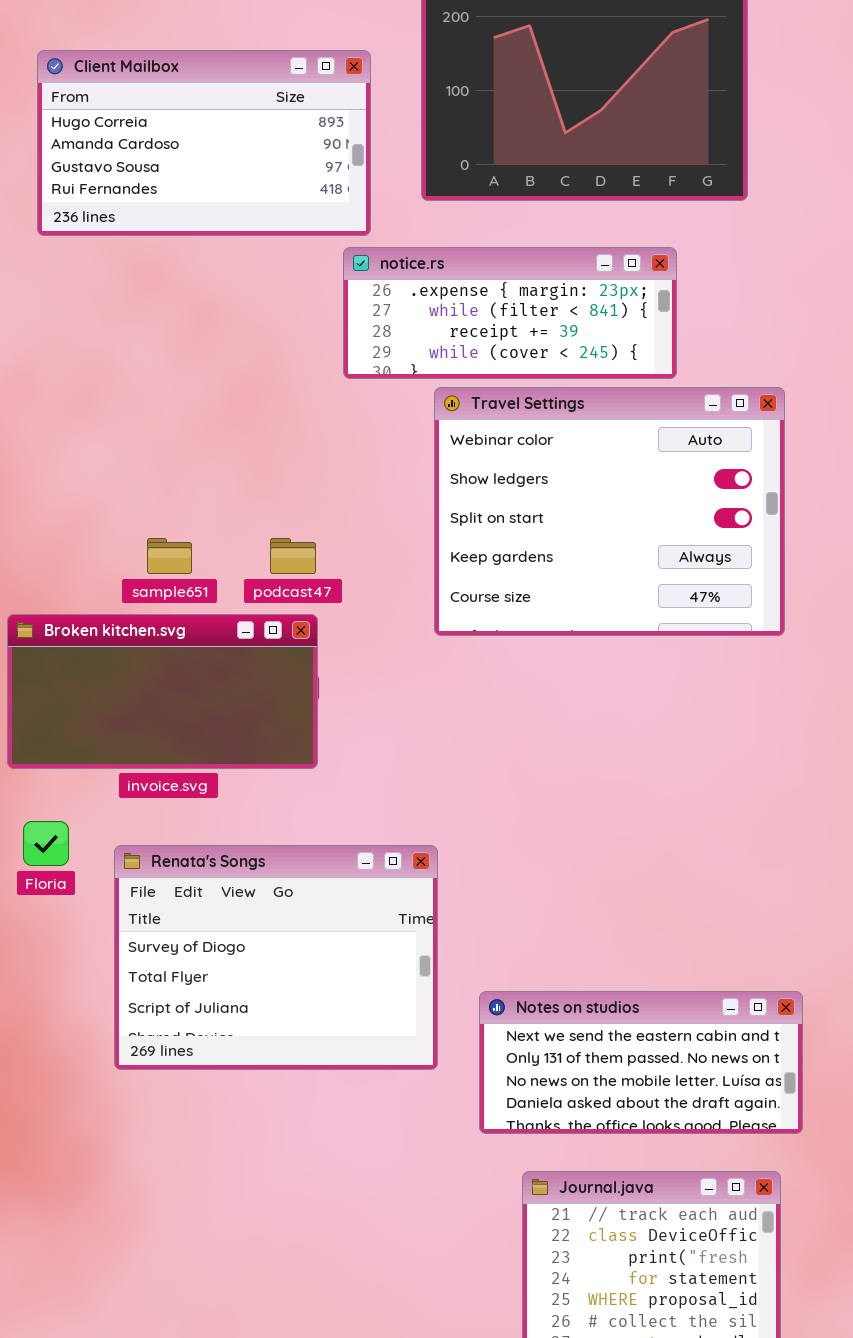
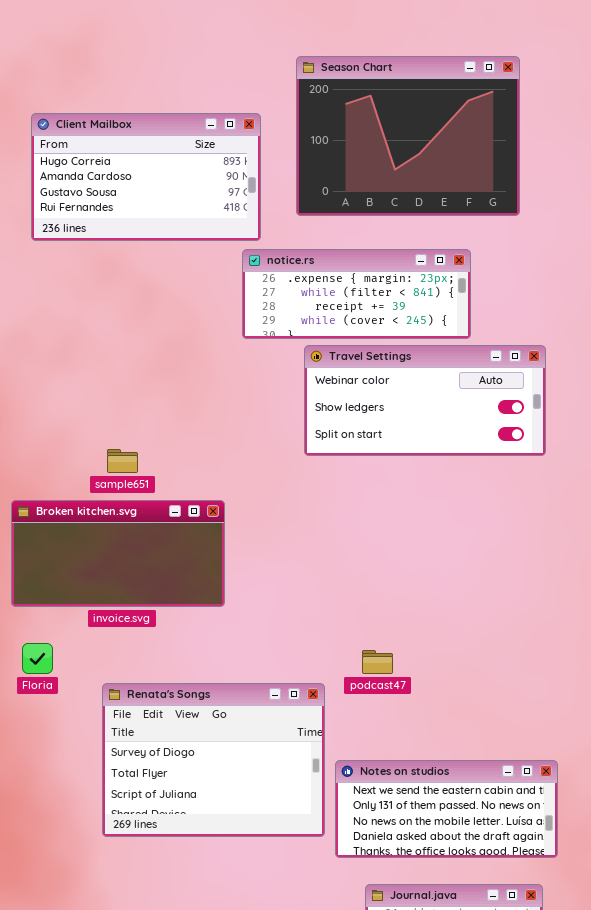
Travel Settings: [434,387,785,636] -> [304,345,546,456], resized
podcast47: [270,538,316,574] -> [362,650,393,674], moved
Renata's Songs: [114,845,438,1070] -> [102,683,325,837], moved

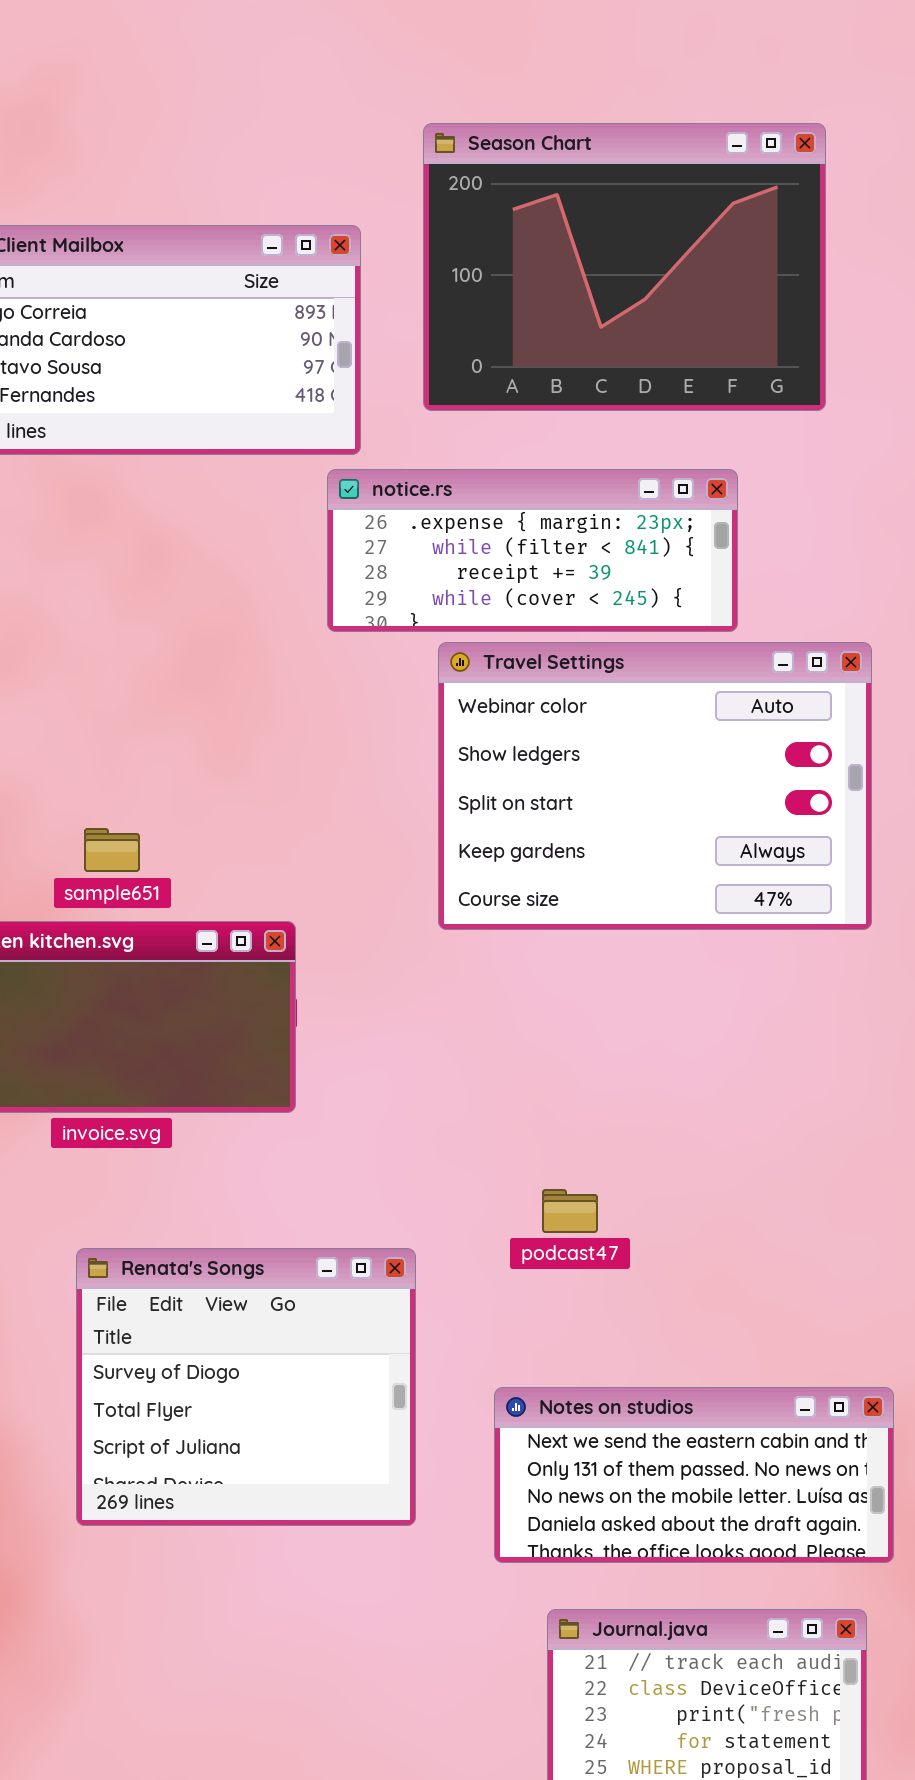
Travel Settings: [304,345,546,456] -> [438,642,872,930], resized
Renata's Songs: [102,683,325,837] -> [76,1248,416,1526], resized

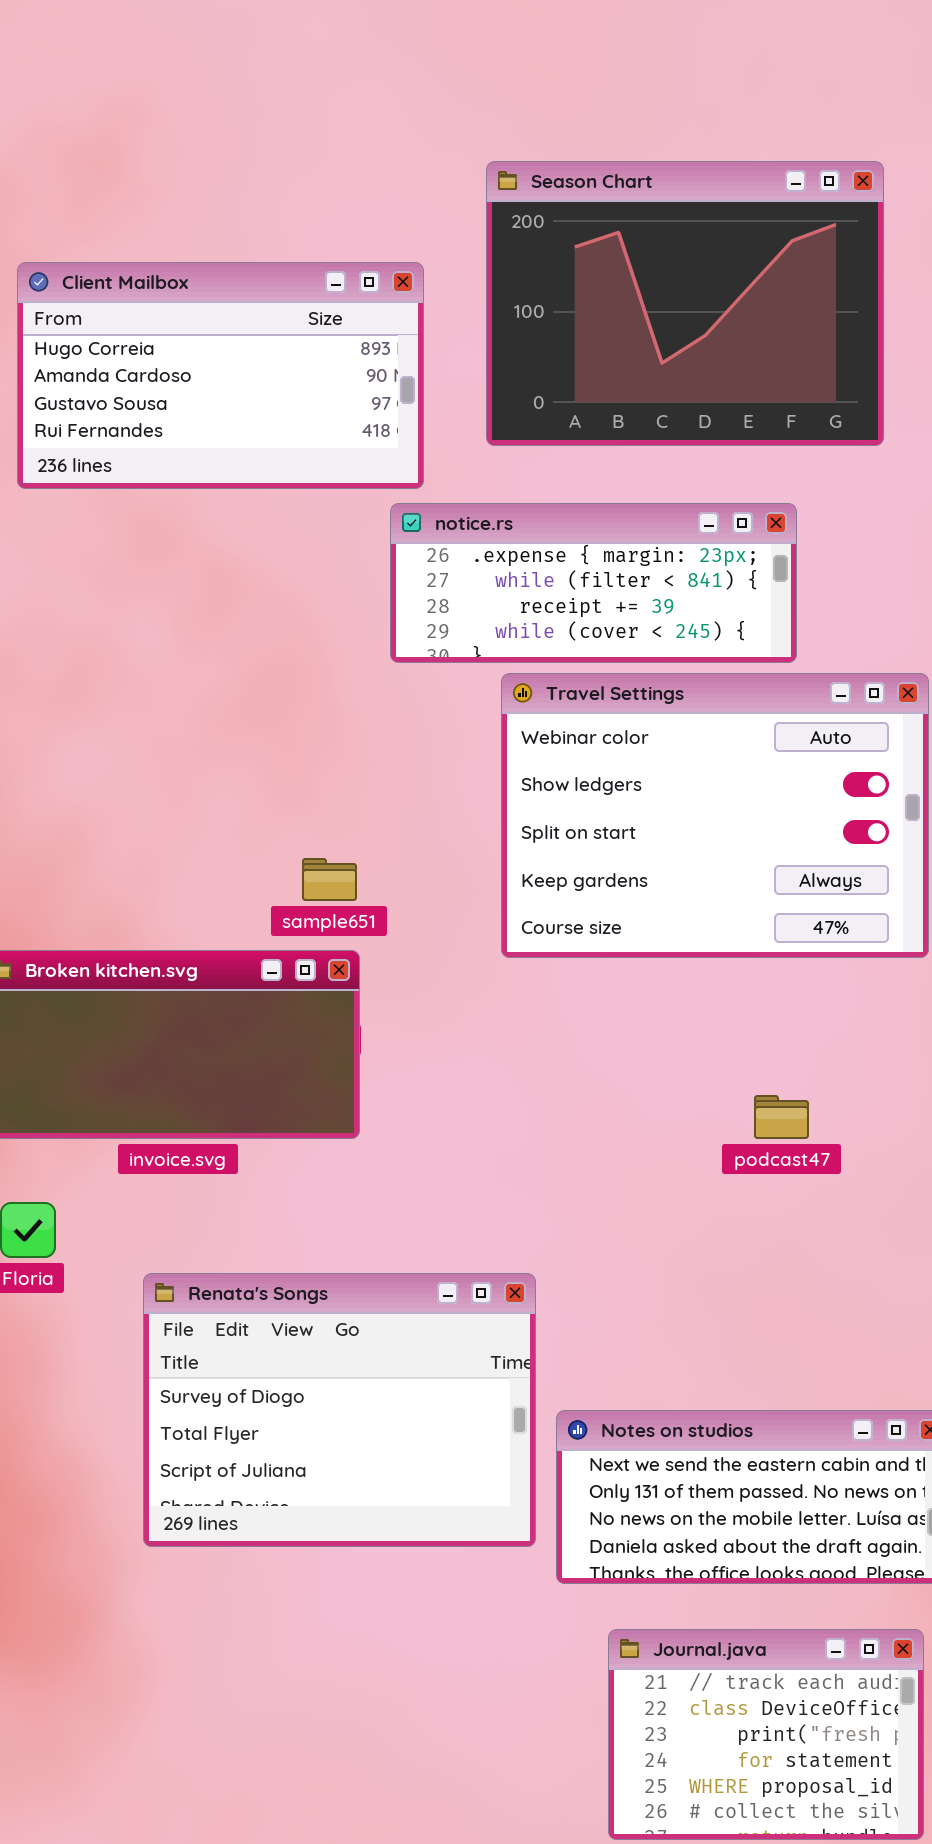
sample651: [84,828,140,872] -> [302,858,357,901], moved
podcast47: [542,1189,598,1233] -> [754,1095,809,1139], moved
Renata's Songs: [76,1248,416,1526] -> [143,1273,536,1547], resized

